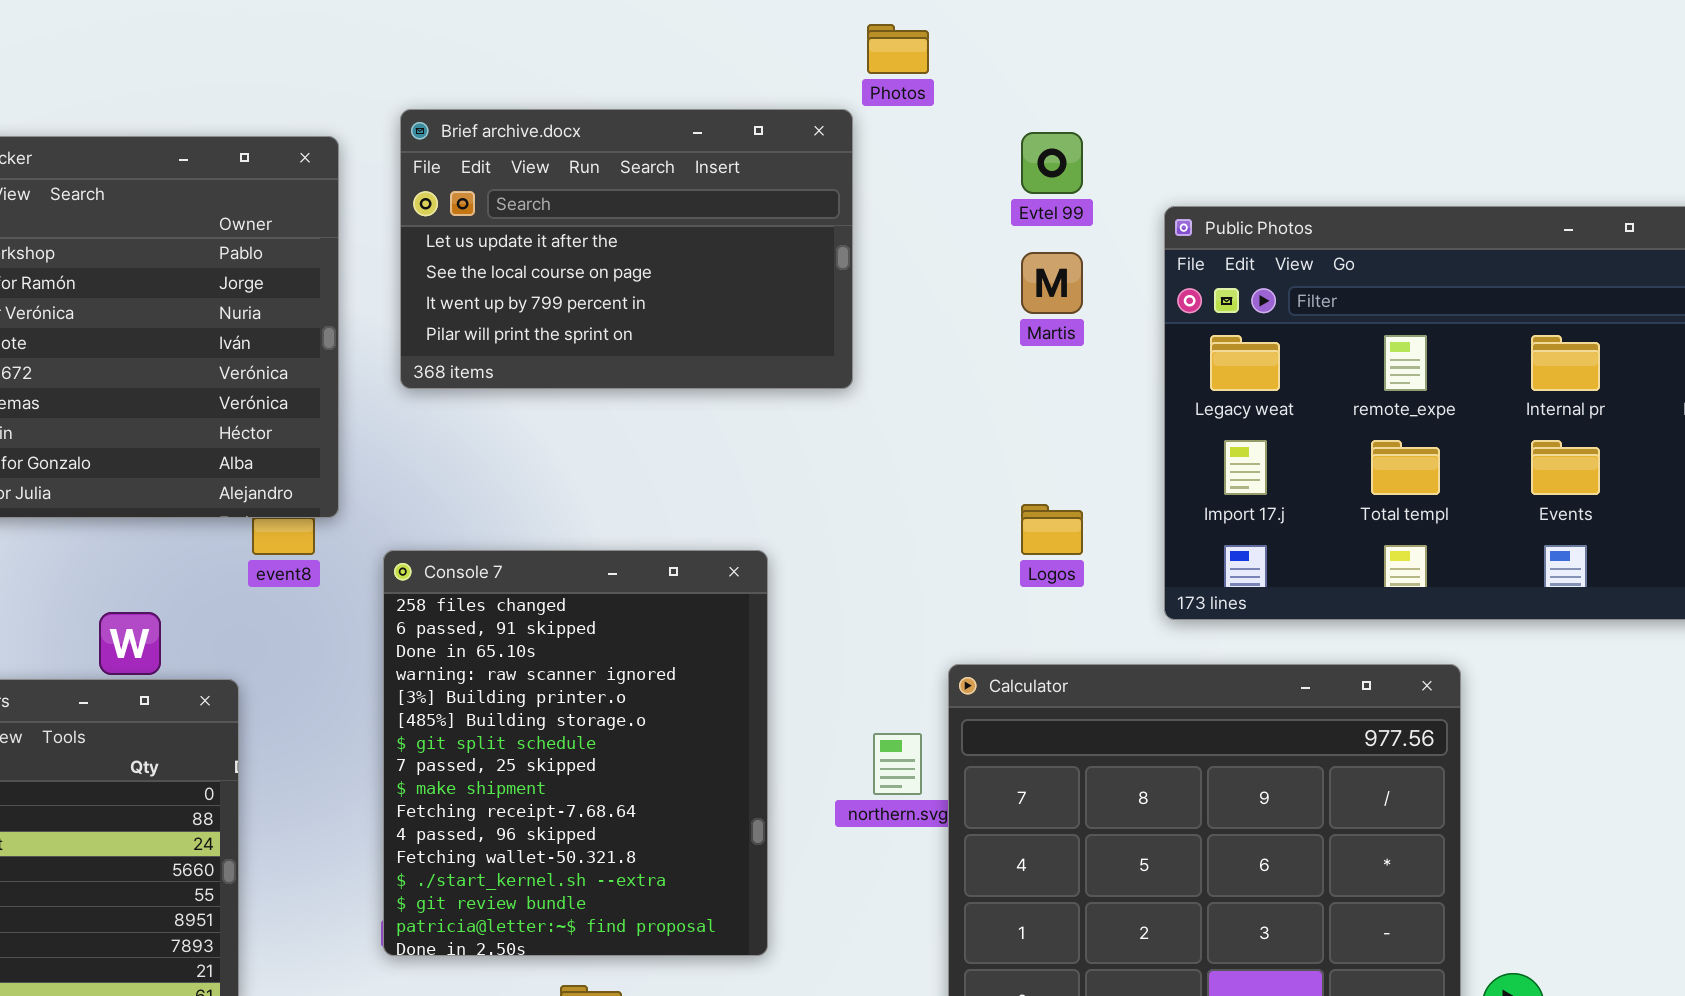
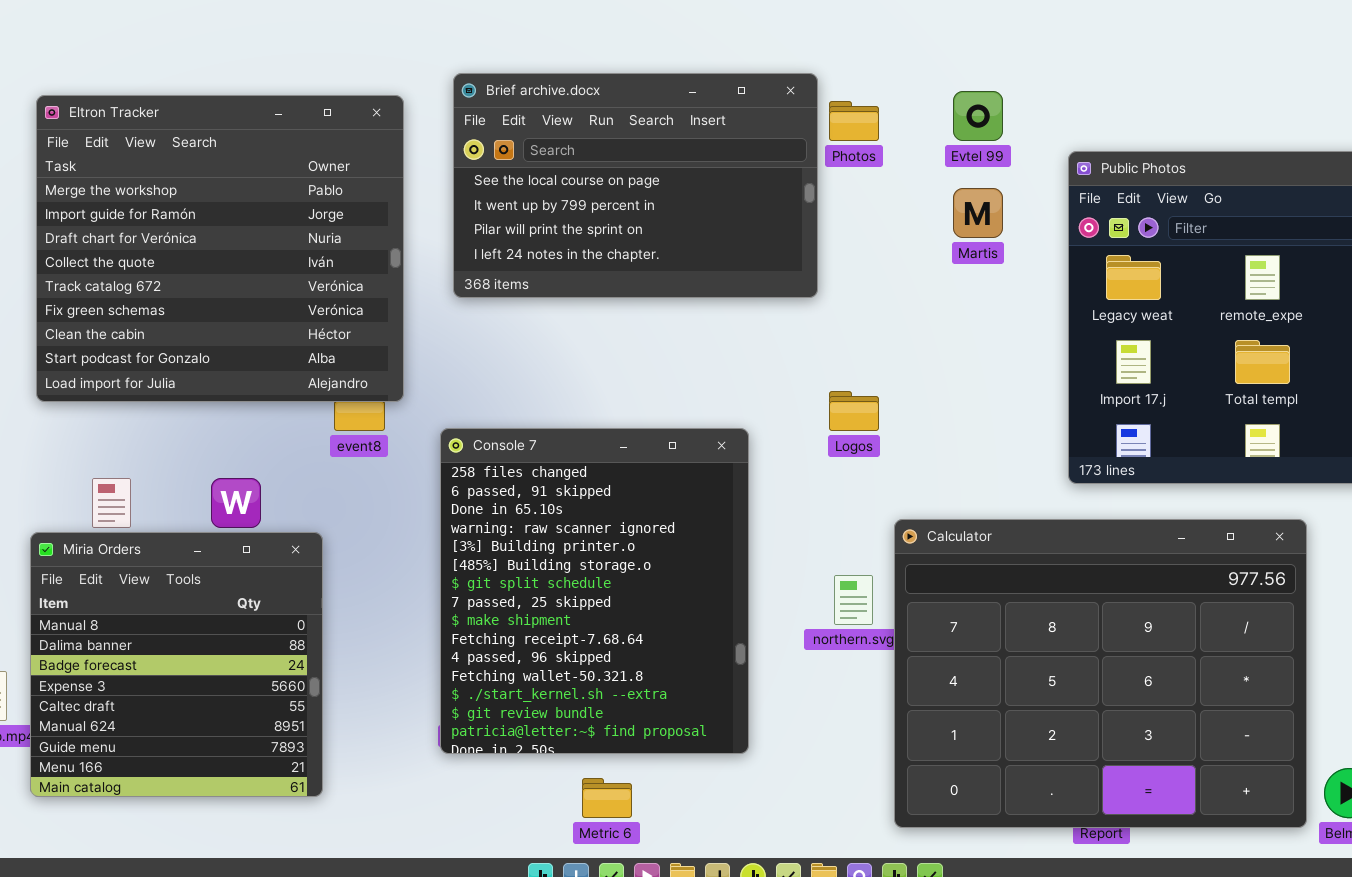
Photos: [867,24,929,74] -> [829,101,879,141], moved
Brief archive.docx: [400,109,853,389] -> [453,73,818,298], scrolled down 1 row
Logos: [1021,504,1083,555] -> [829,391,879,431], moved

